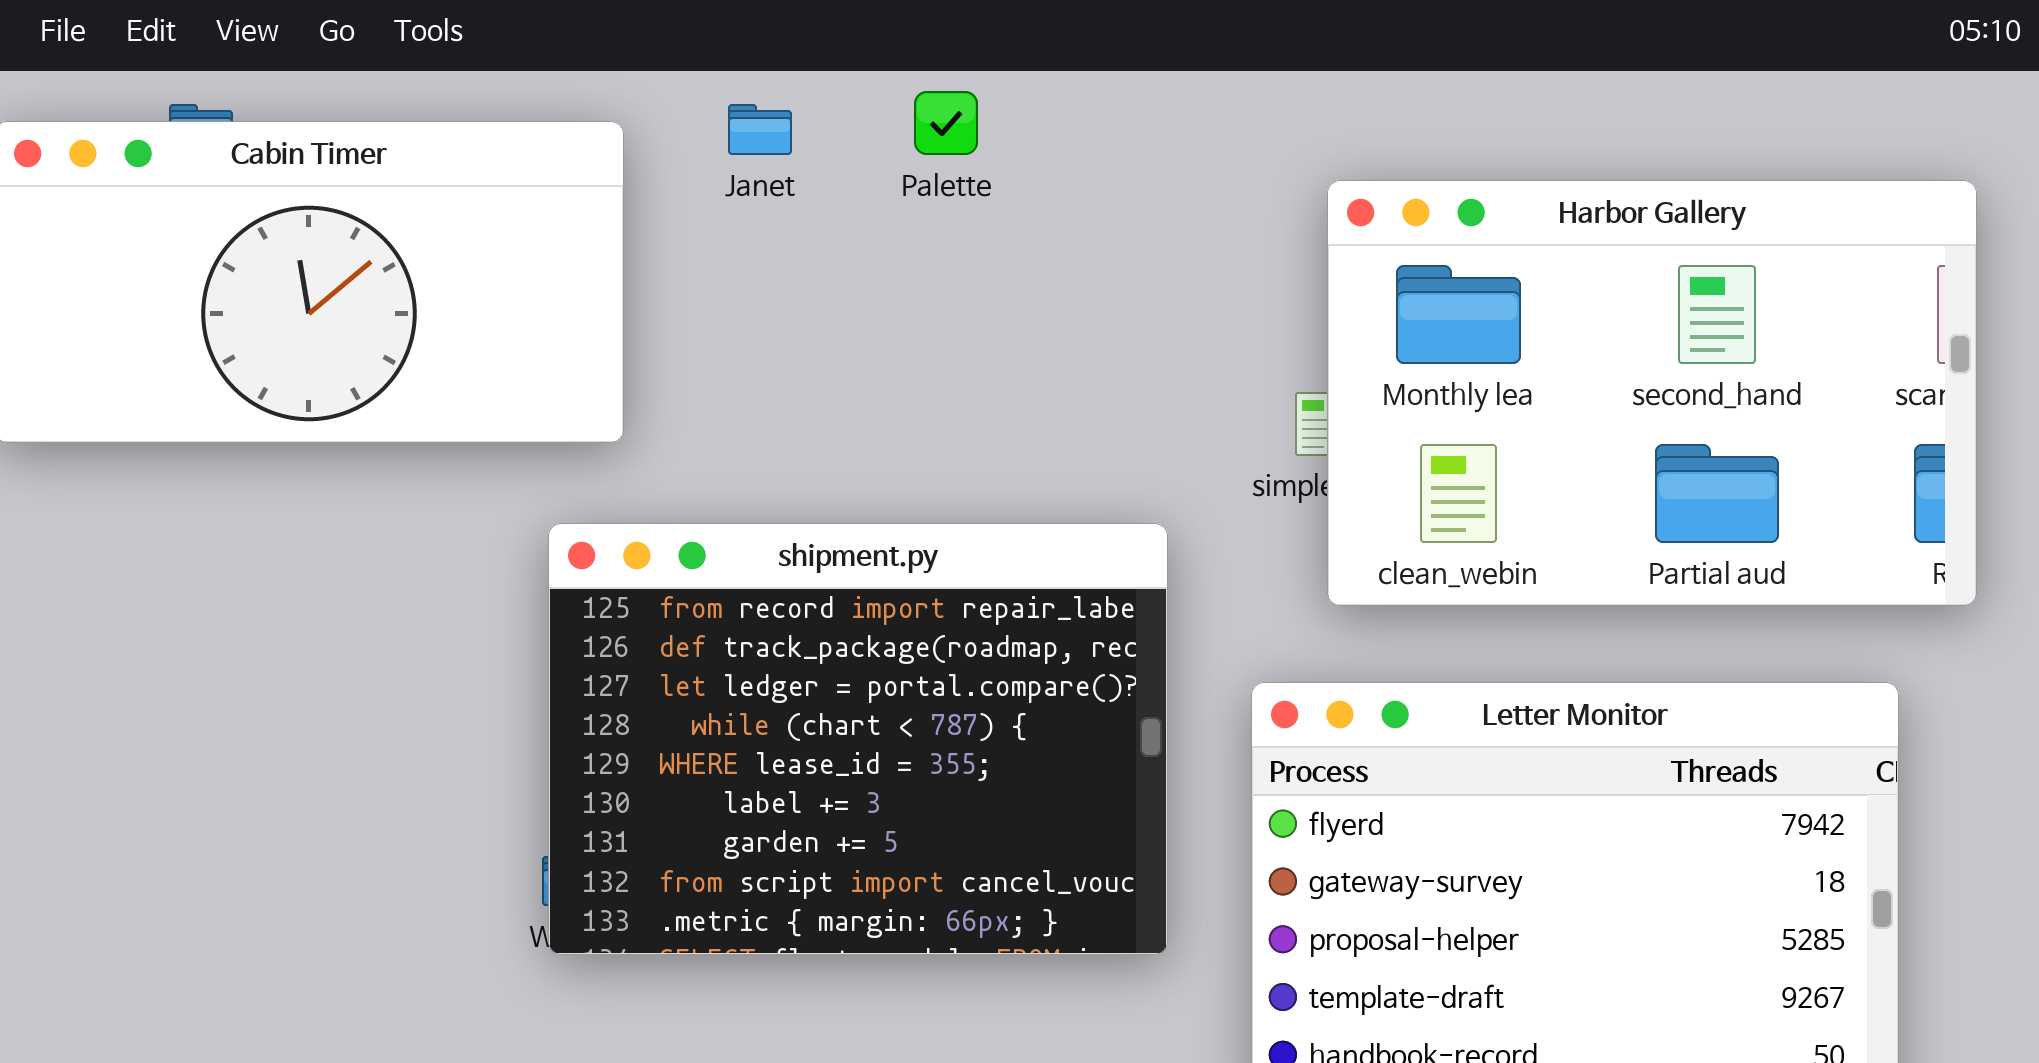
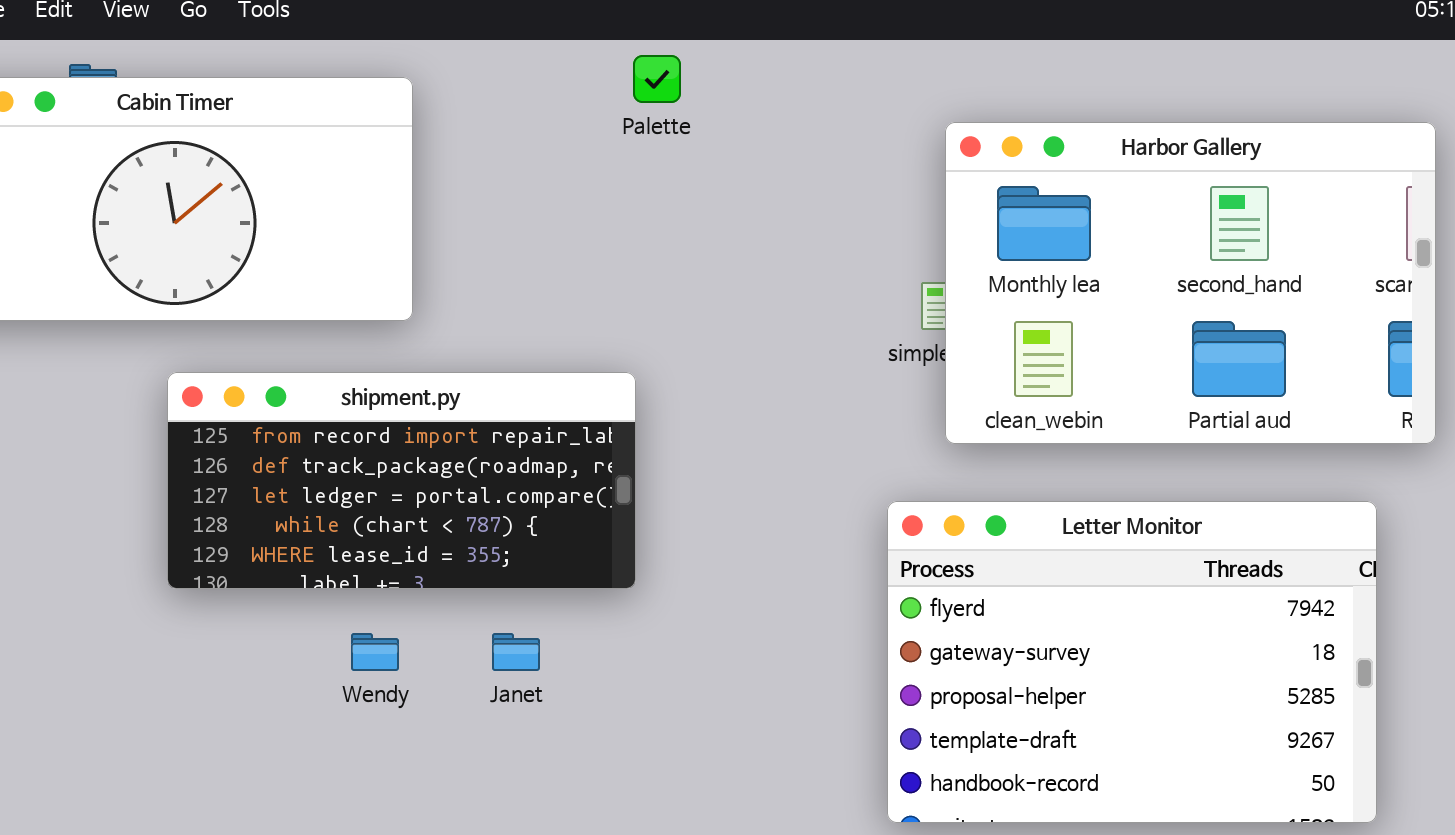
Janet: [728,104,792,155] -> [492,633,540,671], moved
shipment.py: [548,523,1168,955] -> [167,372,636,589], moved, resized

